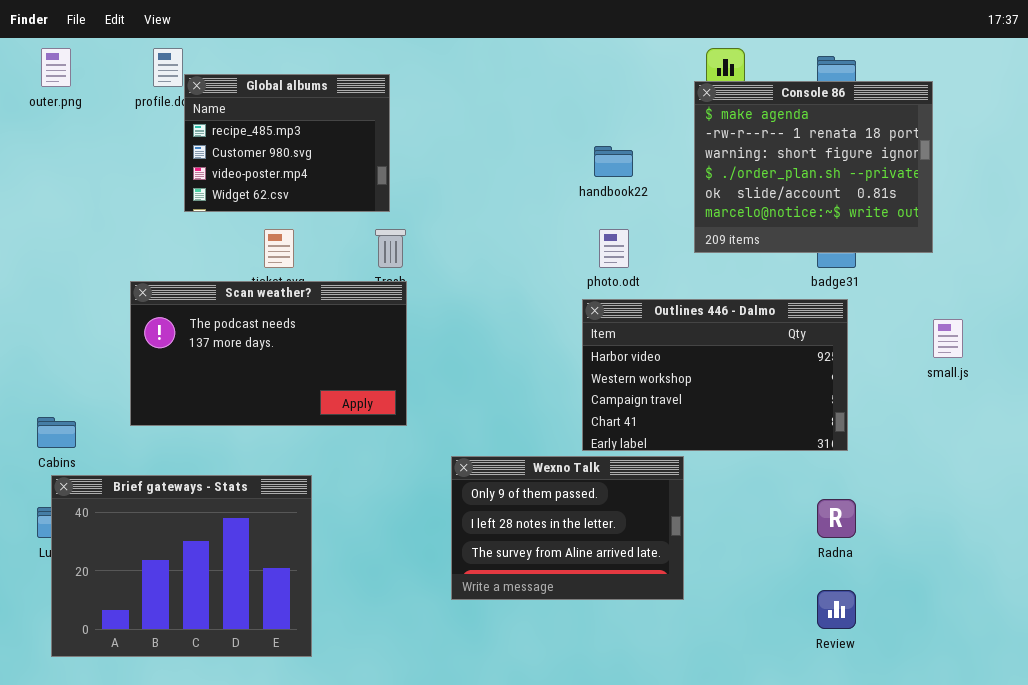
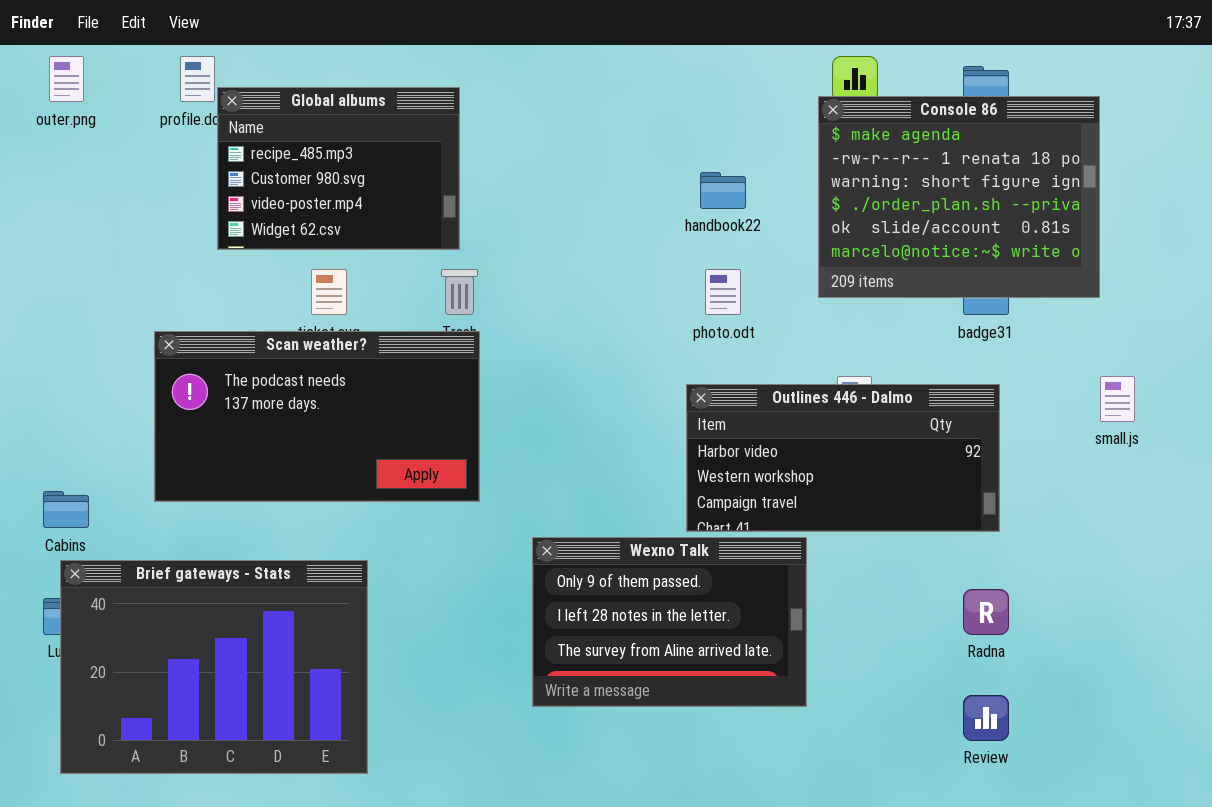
Outlines 446 - Dalmo: [582,299,848,451] -> [686,384,1000,532], resized

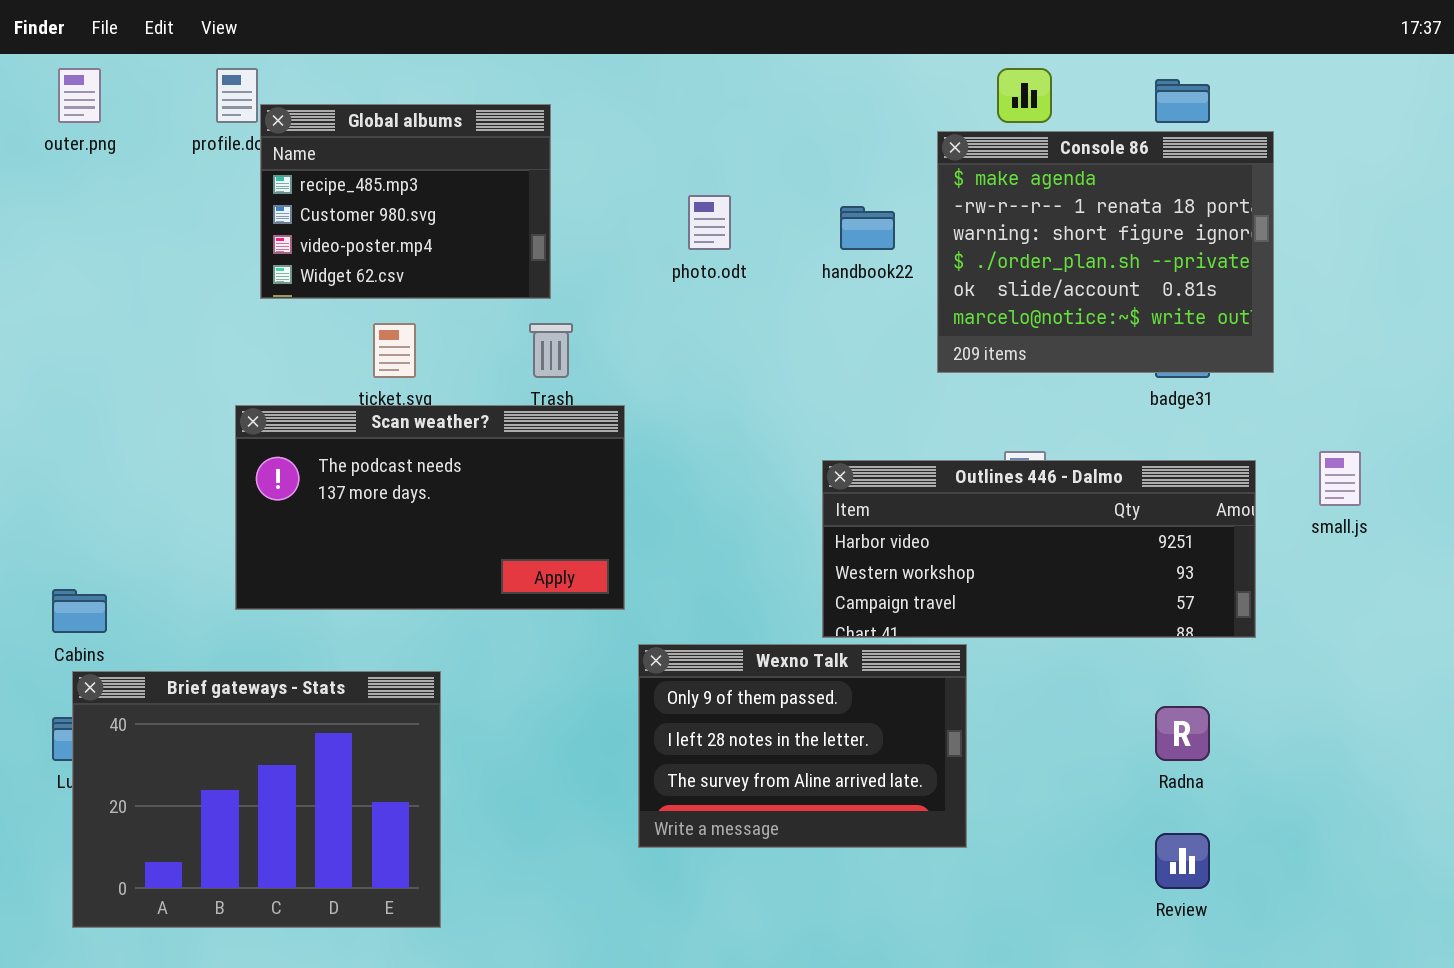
Console 86: [818,96,1100,298] -> [937,131,1274,373], moved
photo.odt: [705,269,741,315] -> [688,195,731,250], moved
Scan weather?: [154,331,480,502] -> [235,405,625,610], moved
Outlines 446 - Dalmo: [686,384,1000,532] -> [822,460,1256,638], resized

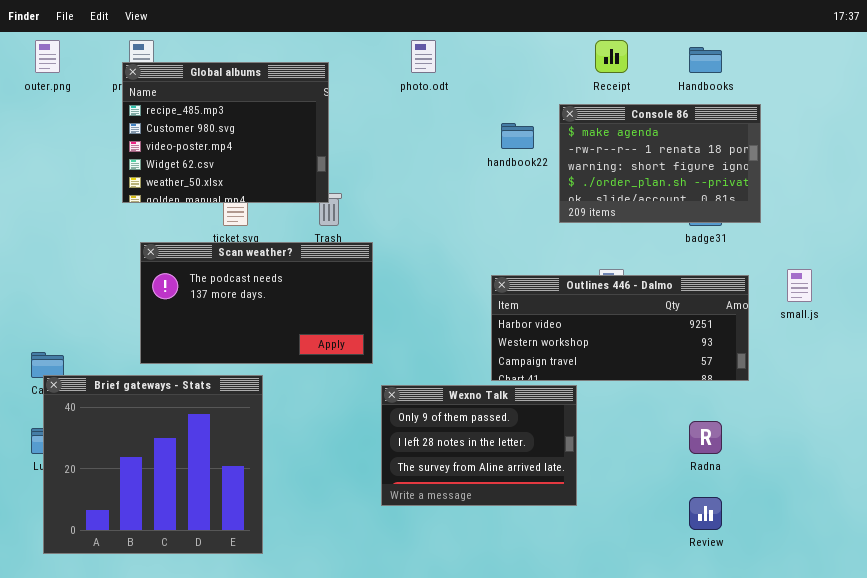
Global albums: [260,104,551,299] -> [122,62,329,203], resized
Console 86: [937,131,1274,373] -> [559,104,761,223], resized
photo.odt: [688,195,731,250] -> [411,40,436,73], moved
Brief gateways - Stats: [72,671,441,928] -> [43,375,263,554], resized

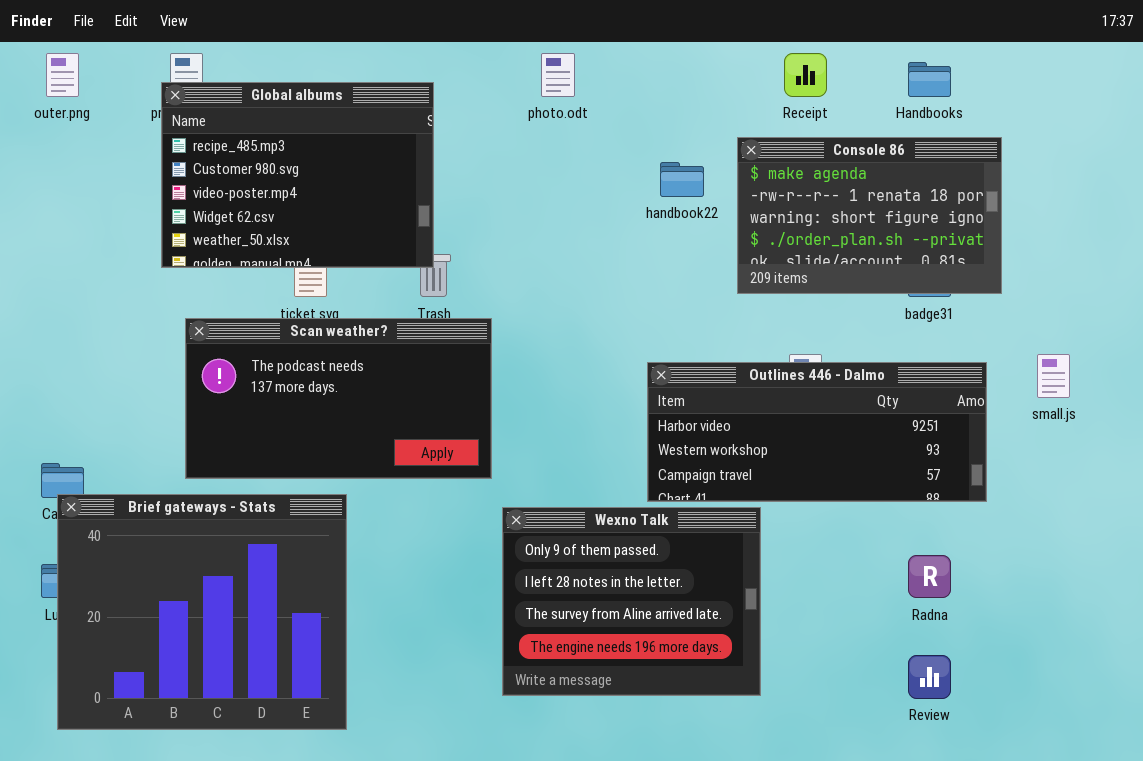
Wexno Talk: [381,385,577,506] -> [502,507,761,696], resized

